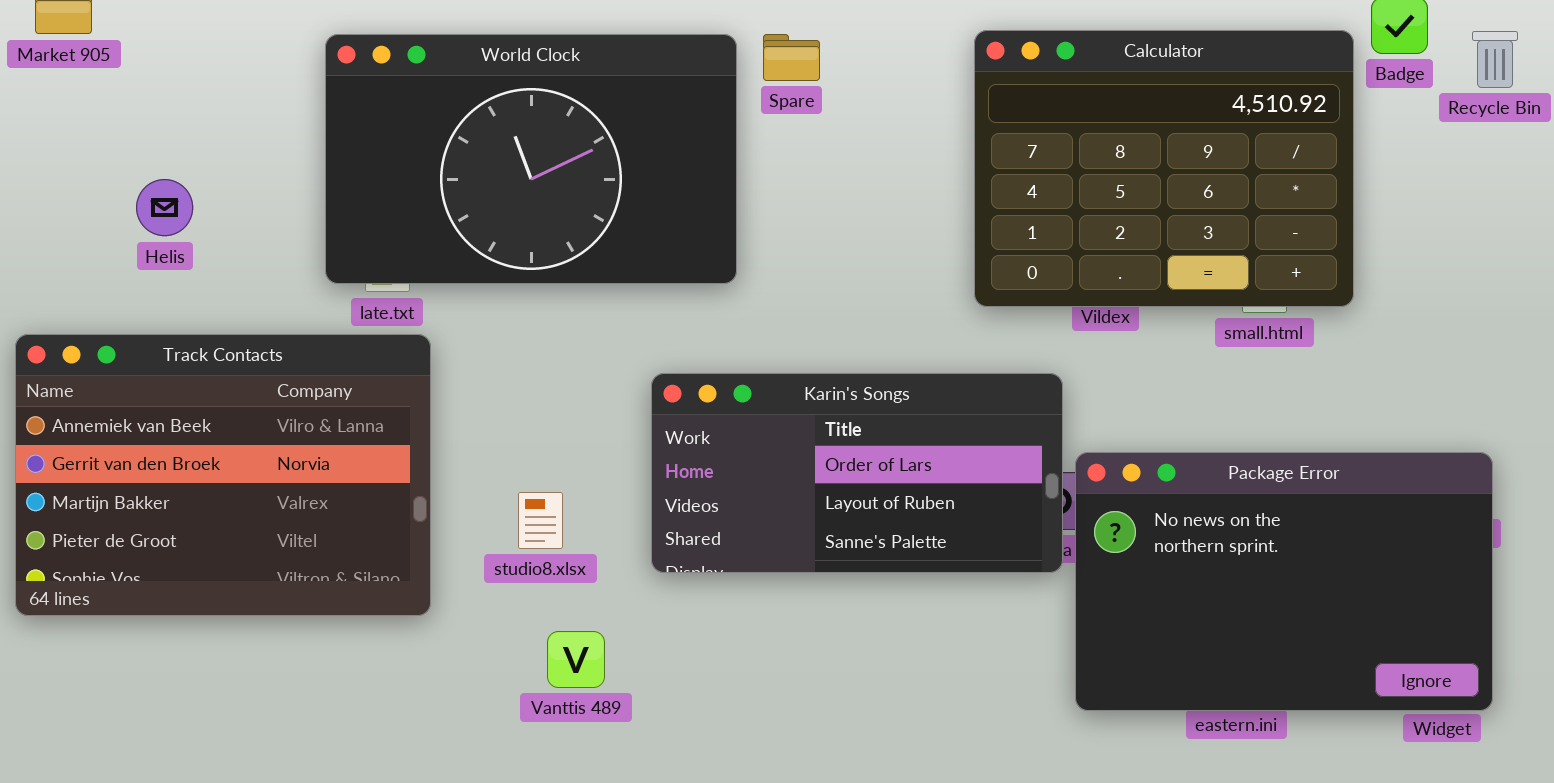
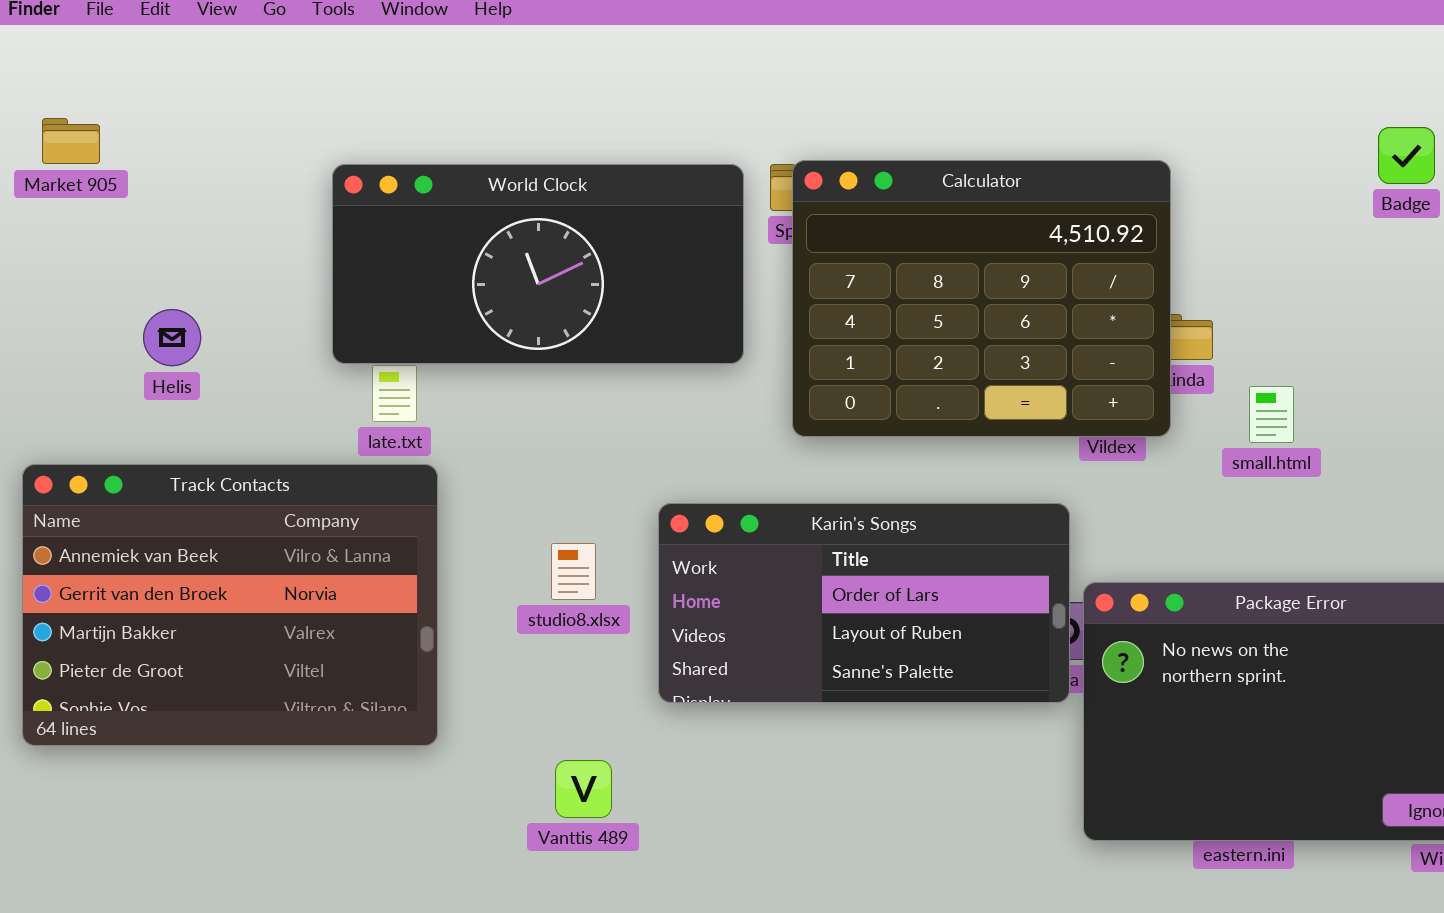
Calculator: [974,30,1354,307] -> [792,160,1171,437], moved
World Clock: [325,34,737,284] -> [332,164,744,364], resized
studio8.xlsx: [518,492,563,549] -> [551,543,596,600], moved

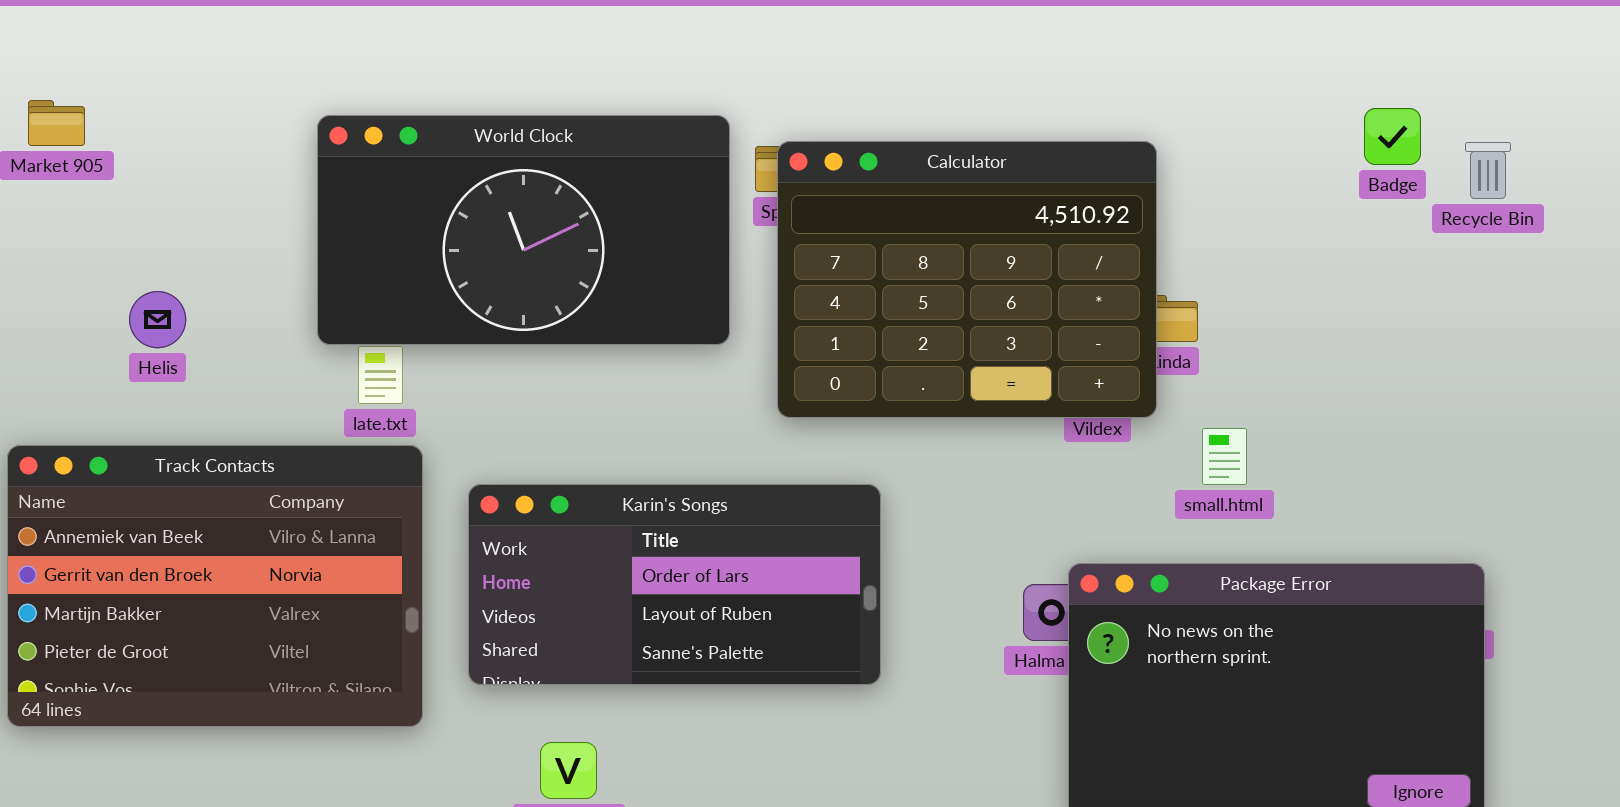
World Clock: [332,164,744,364] -> [317,115,730,345], resized
small.html: [1249,386,1294,443] -> [1202,428,1247,485], moved
Karin's Songs: [658,503,1070,703] -> [468,484,881,685], moved

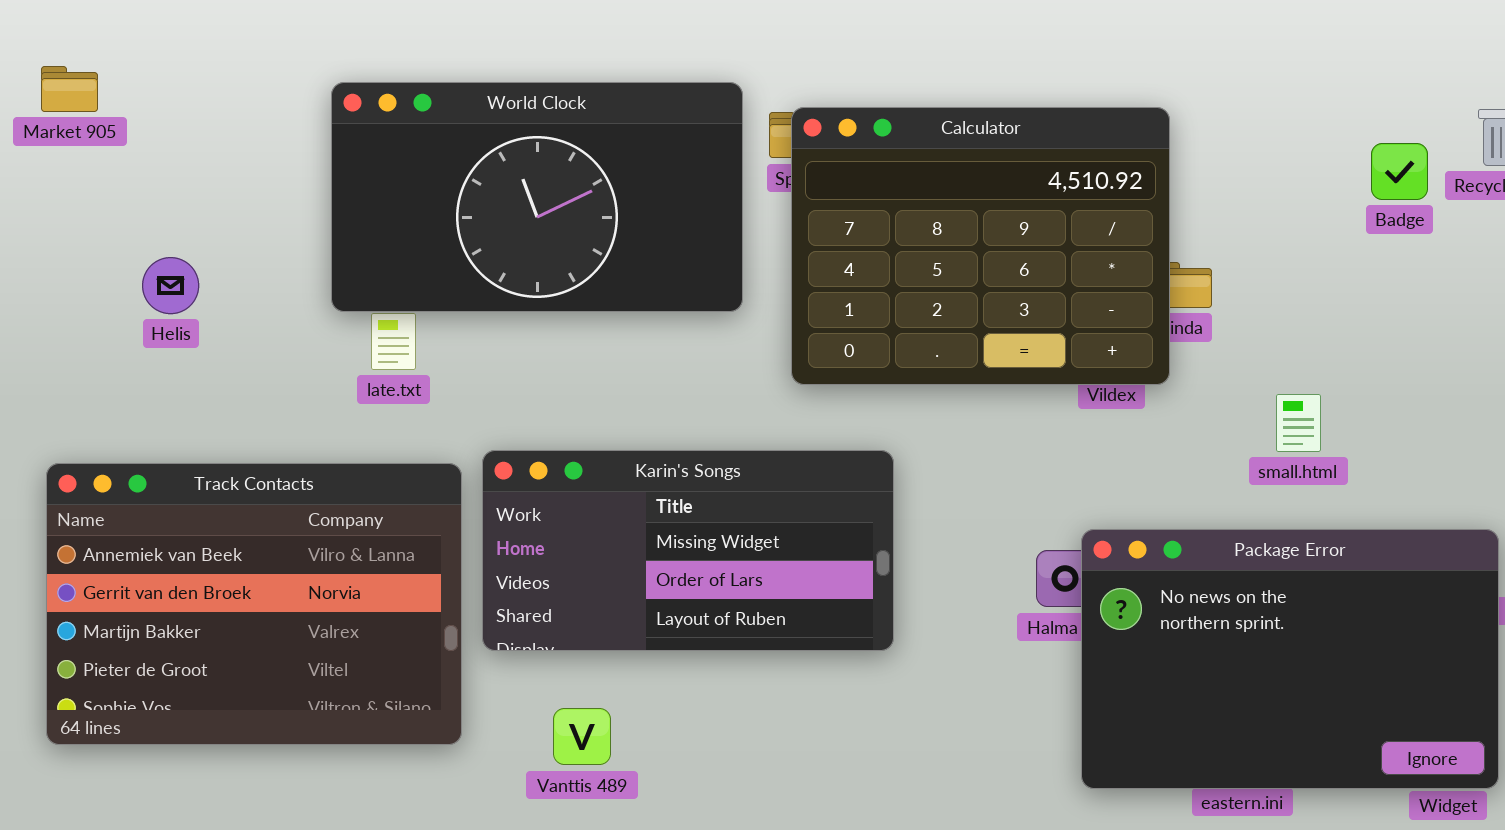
Badge: [1364,108,1421,165] -> [1371,143,1428,200], moved
small.html: [1202,428,1247,485] -> [1276,394,1321,452], moved
Track Contacts: [7,445,423,727] -> [46,463,462,745], moved
Karin's Songs: [468,484,881,685] -> [482,450,894,651], scrolled up 1 row

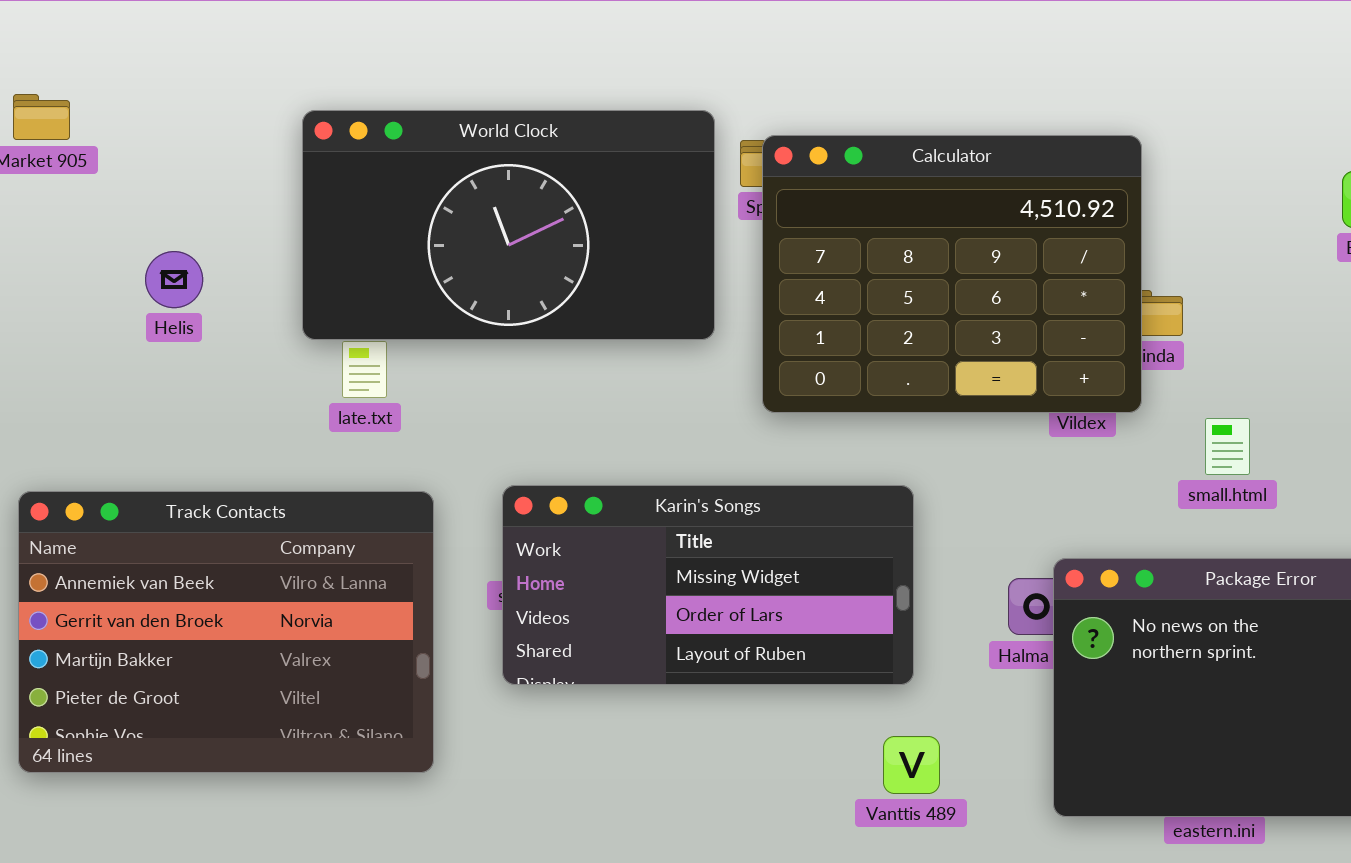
Helis: [142,257,199,314] -> [145,251,203,308], moved
small.html: [1276,394,1321,452] -> [1205,418,1250,475], moved
Karin's Songs: [482,450,894,651] -> [502,485,914,685], moved
Vanttis 489: [553,708,611,765] -> [883,736,940,794], moved

